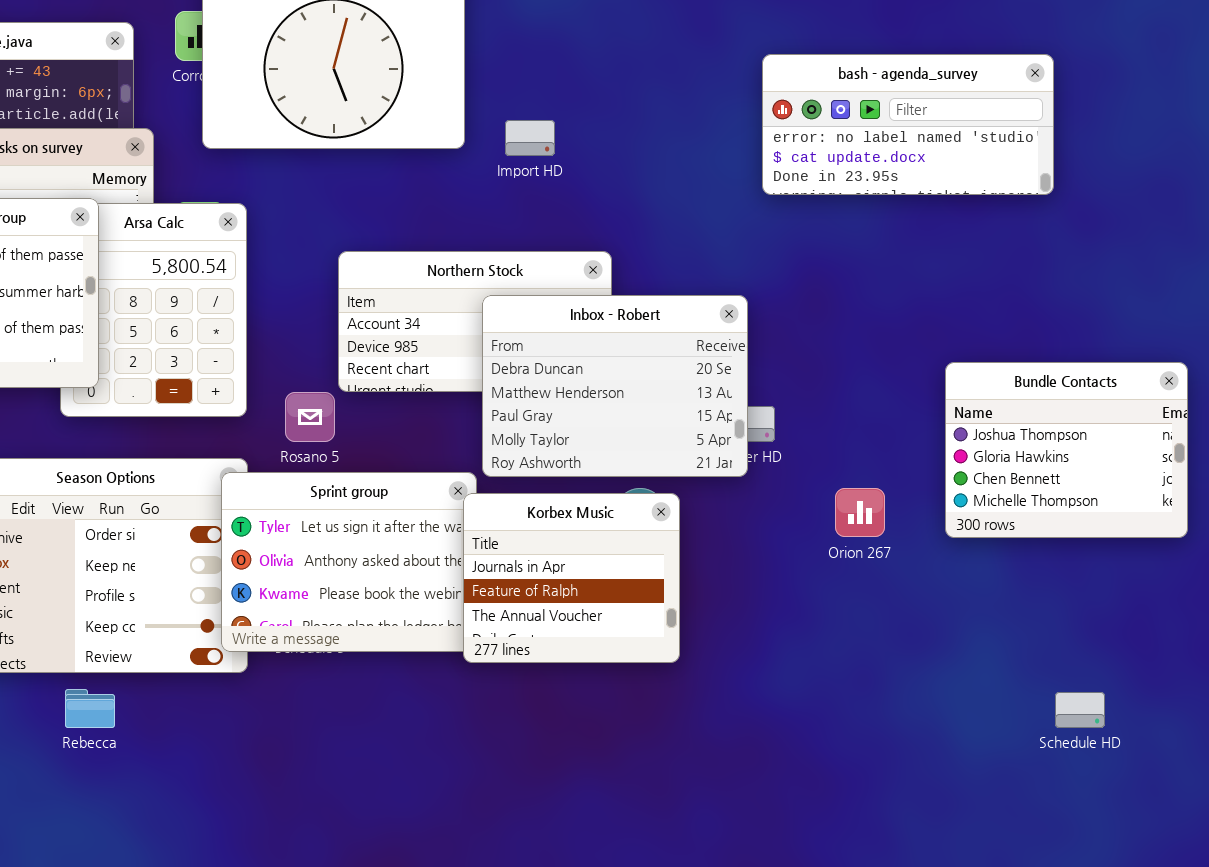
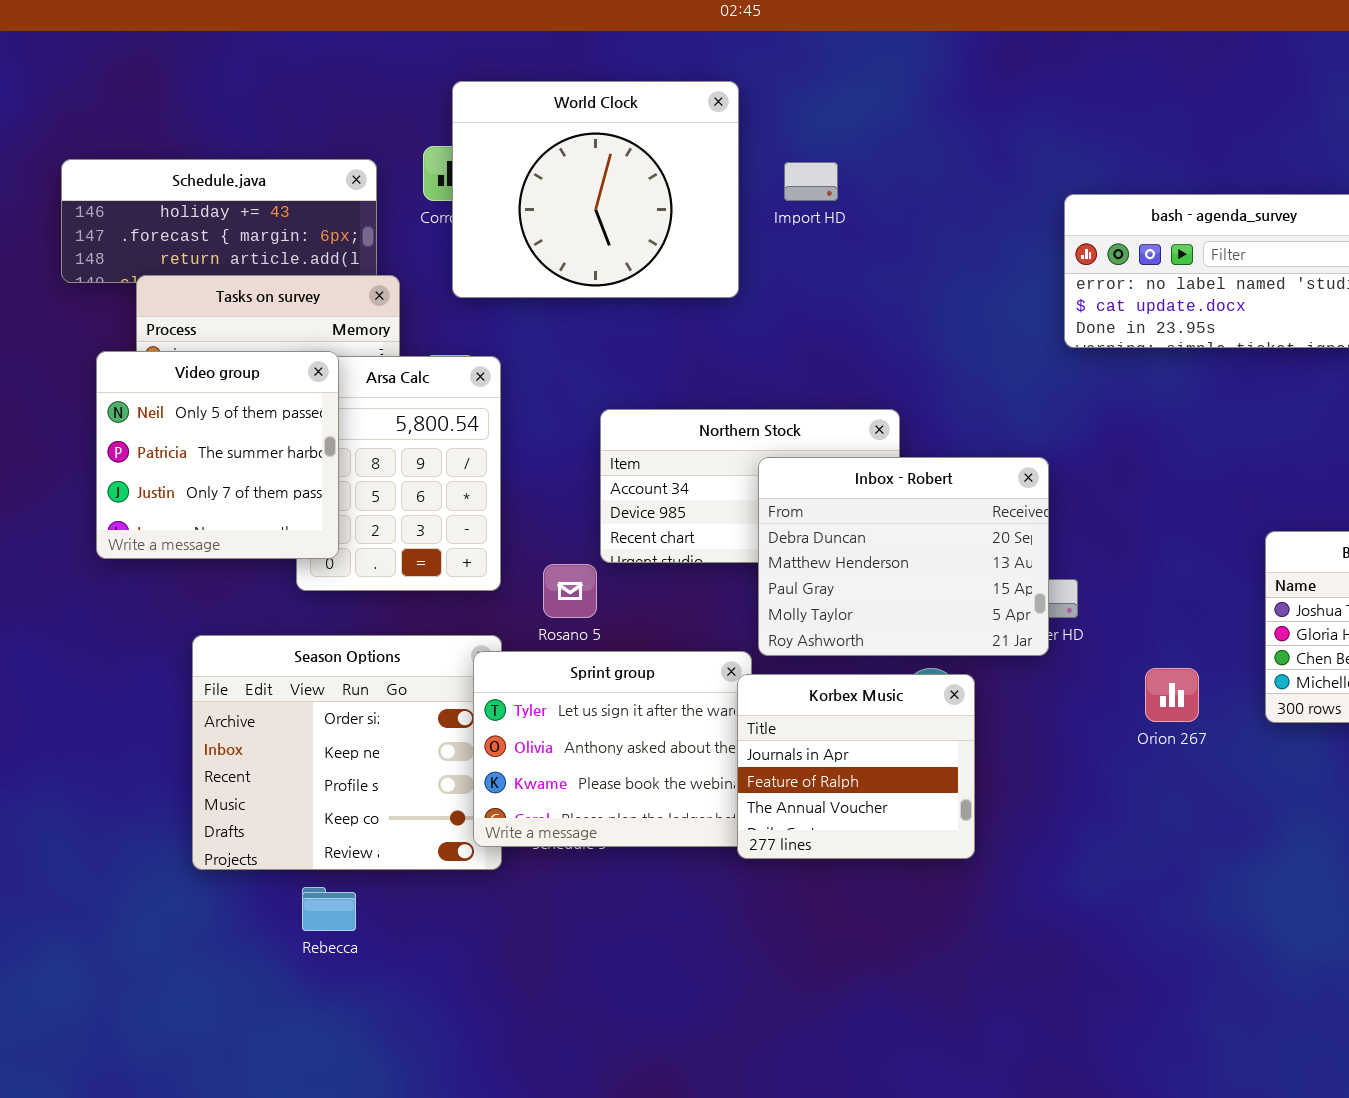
Import HD: [505,120,555,156] -> [784,162,838,201], moved

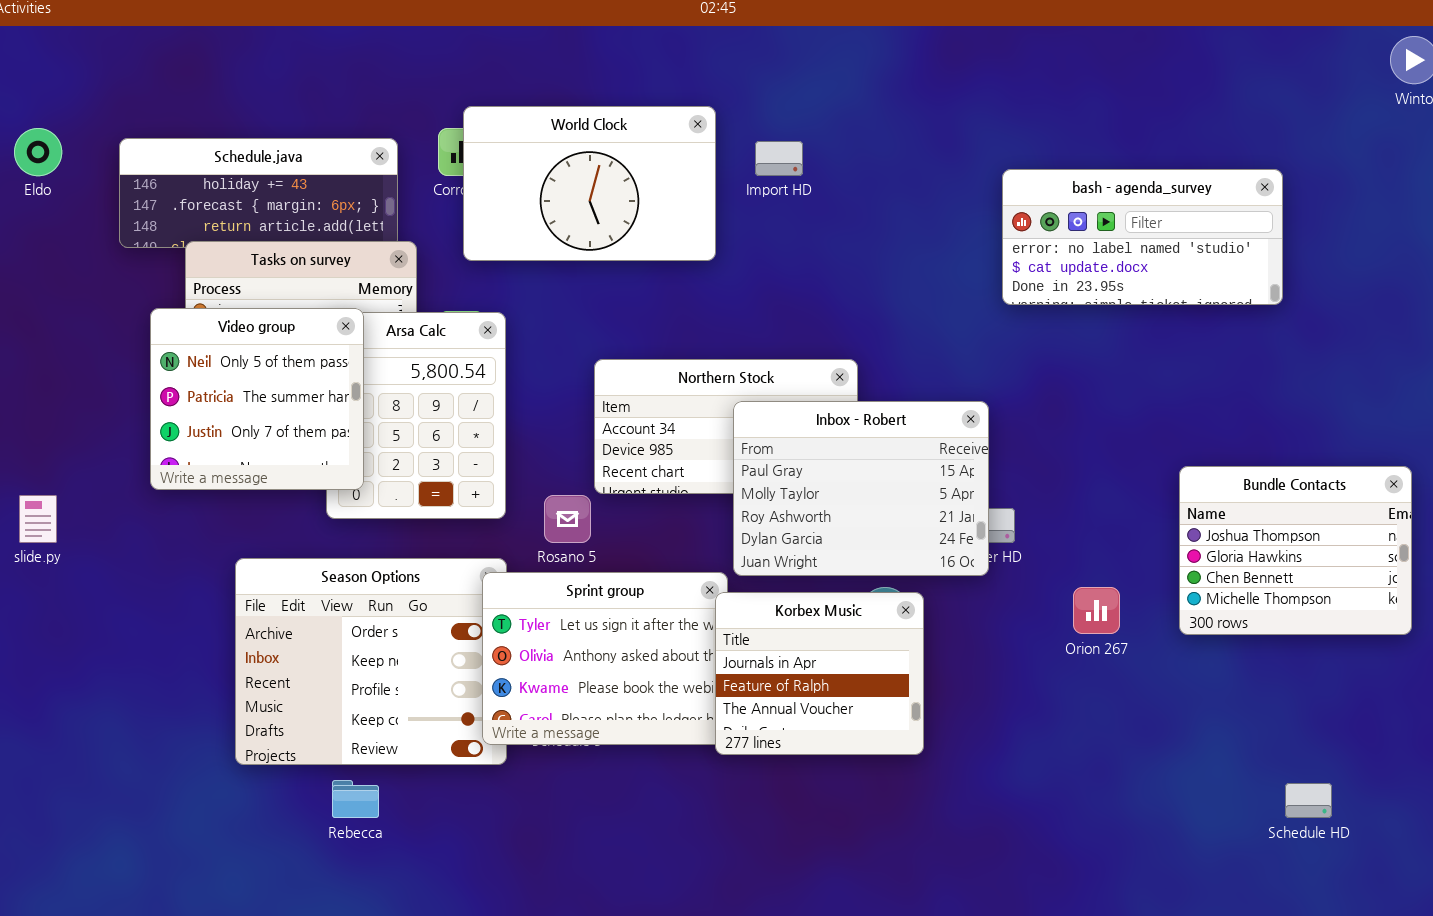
World Clock: [452,81,739,298] -> [463,106,716,261], resized
Inbox - Robert: [758,457,1049,656] -> [733,401,989,576], scrolled down 2 rows

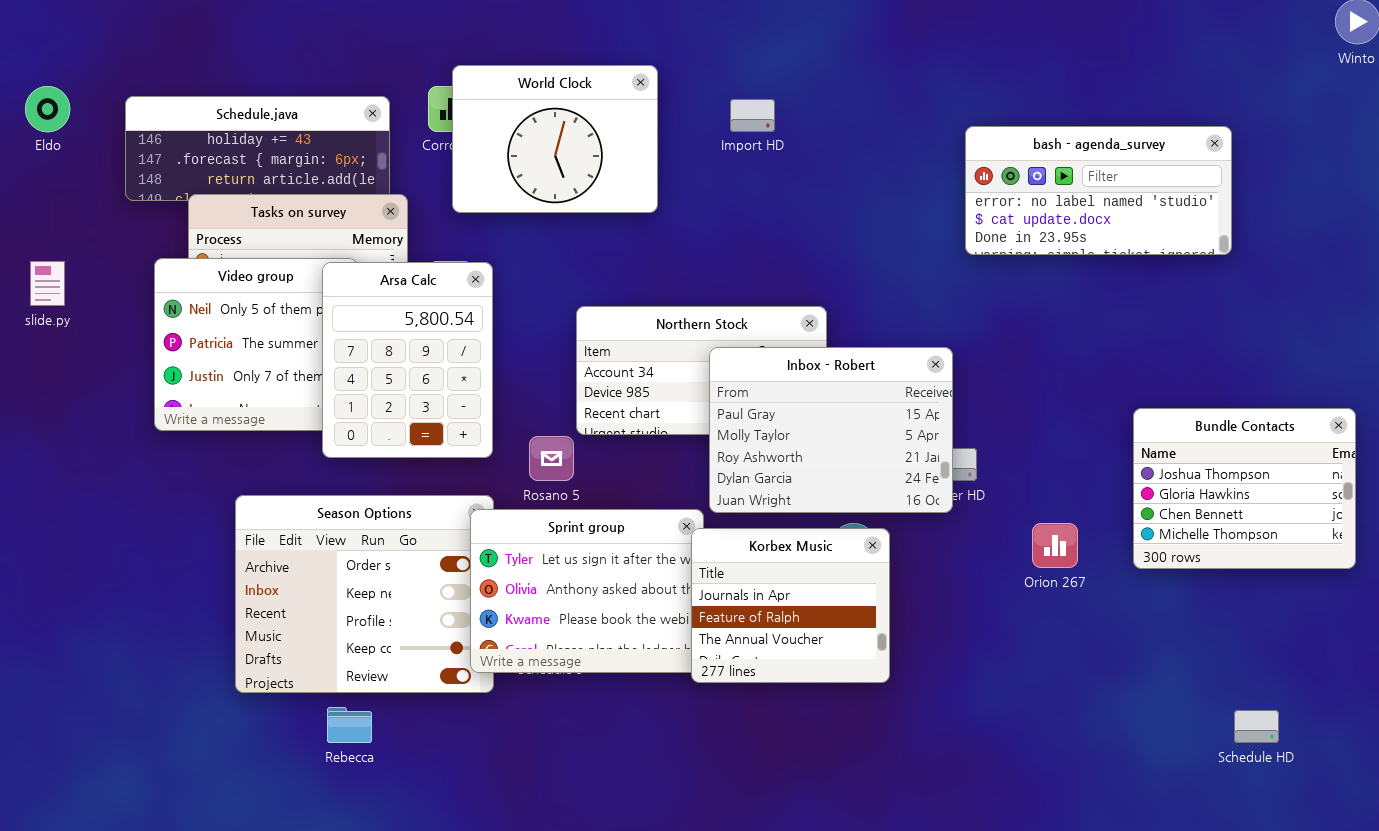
World Clock: [463,106,716,261] -> [452,65,658,213], resized
Arsa Calc: [326,312,506,519] -> [322,262,493,458], raised
slide.py: [19,495,57,543] -> [30,261,65,306], moved

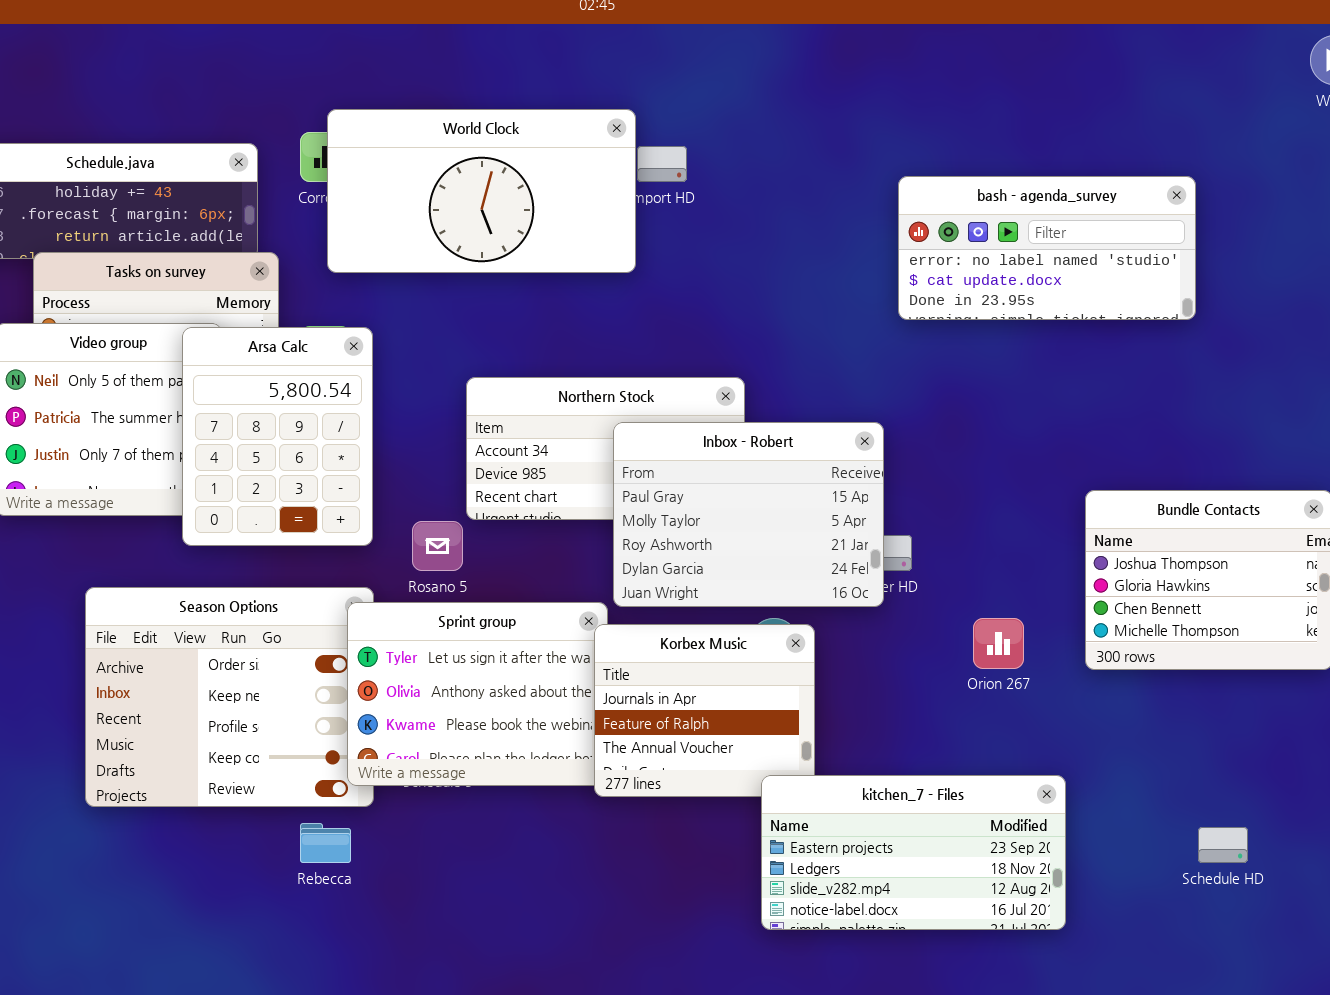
World Clock: [452,65,658,213] -> [327,109,636,273], resized
kitchen_7 - Files: none -> [761,775,1066,930], opened
Rebecca: [327,707,372,743] -> [300,823,351,863], moved

